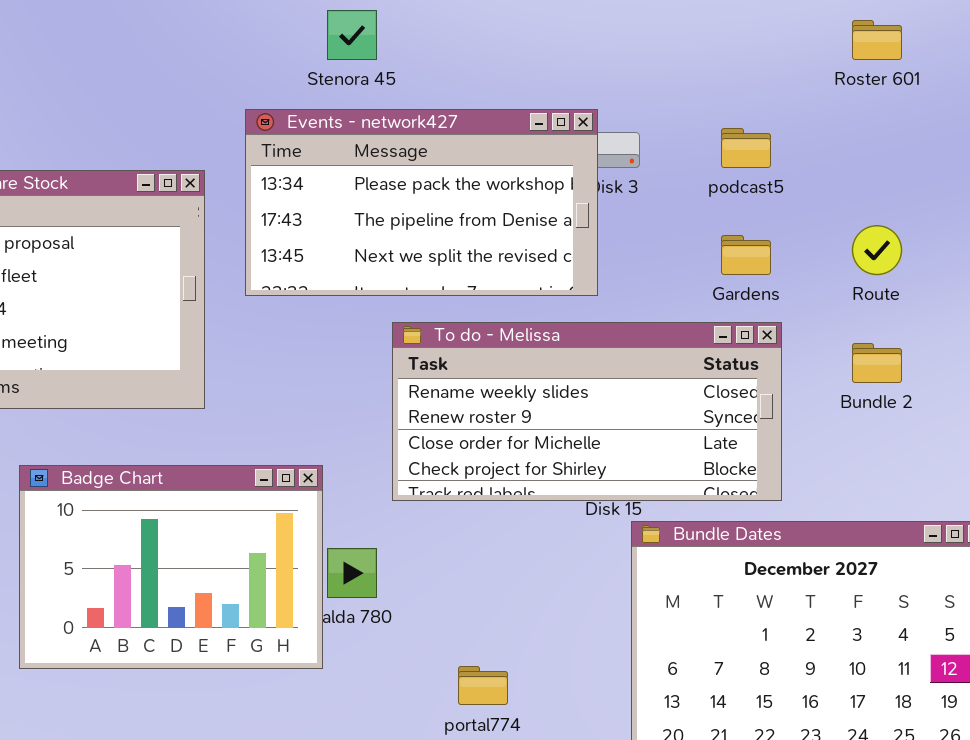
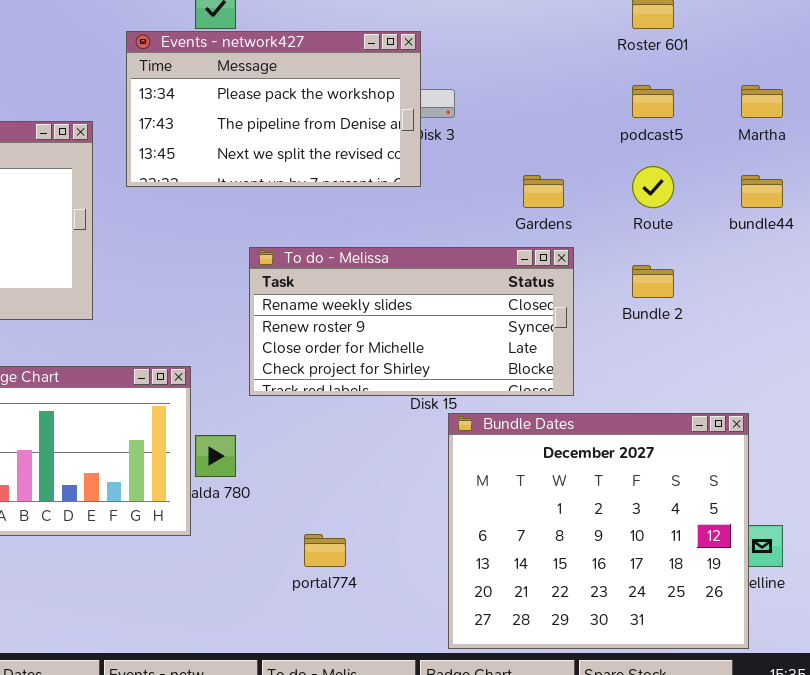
Events - network427: [245,109,598,296] -> [126,31,421,187], moved
podcast5: [721,128,771,168] -> [632,85,674,118], moved

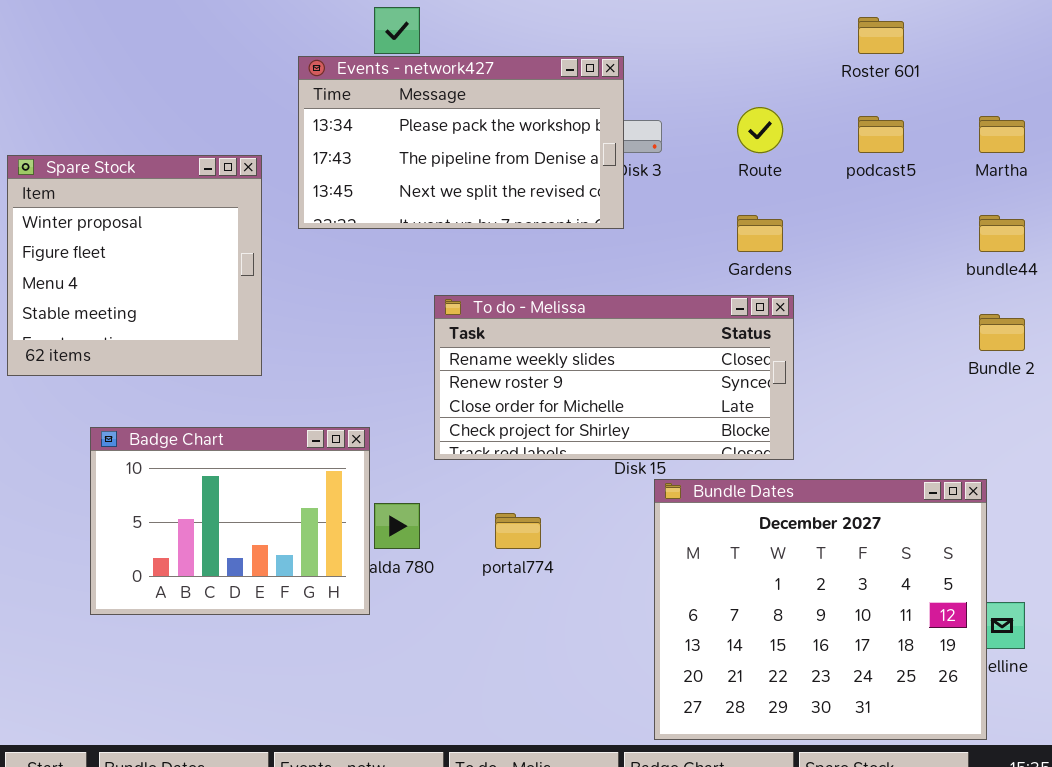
Route: [632,166,674,208] -> [737,107,783,153], moved
Bundle 2: [632,265,674,298] -> [979,314,1025,351], moved
portal774: [304,534,346,567] -> [495,513,541,549], moved

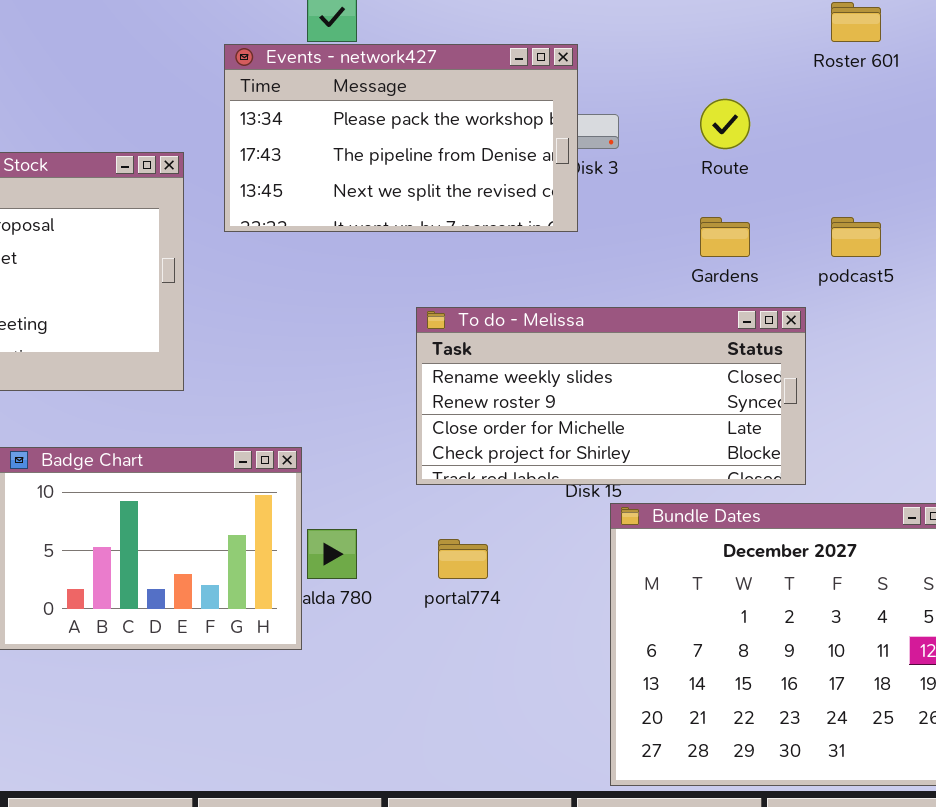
podcast5: [858,116,904,153] -> [831,217,881,257], moved
To do - Melissa: [434,295,794,460] -> [416,307,806,485], moved

